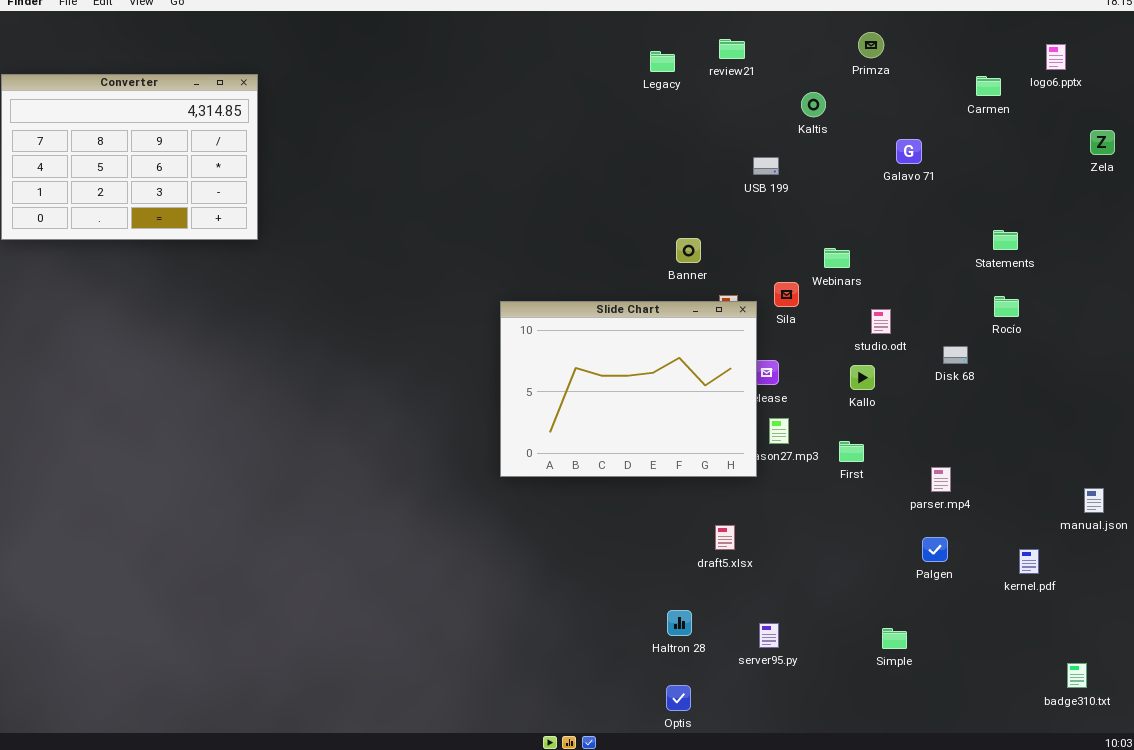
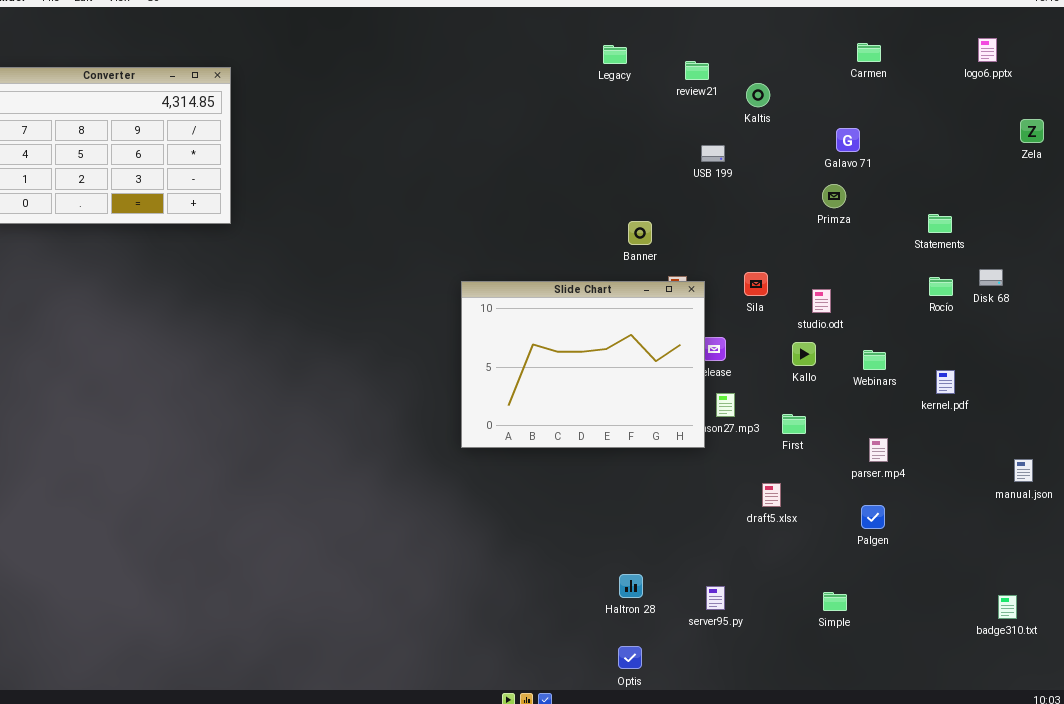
Primza: [858,32,884,58] -> [822,184,846,208], moved
review21: [719,39,745,59] -> [685,61,709,80], moved
Carmen: [976,76,1001,96] -> [857,43,881,62], moved
Webinars: [824,248,850,268] -> [863,350,886,370], moved
Sila: [774,282,799,307] -> [744,272,768,296], moved
Disk 68: [943,346,968,364] -> [979,269,1003,286], moved
draft5.xlsx: [715,525,735,550] -> [762,483,781,507], moved
kernel.pdf: [1019,549,1039,574] -> [936,370,955,394], moved
badge310.txt: [1067,663,1087,688] -> [998,595,1017,619], moved

